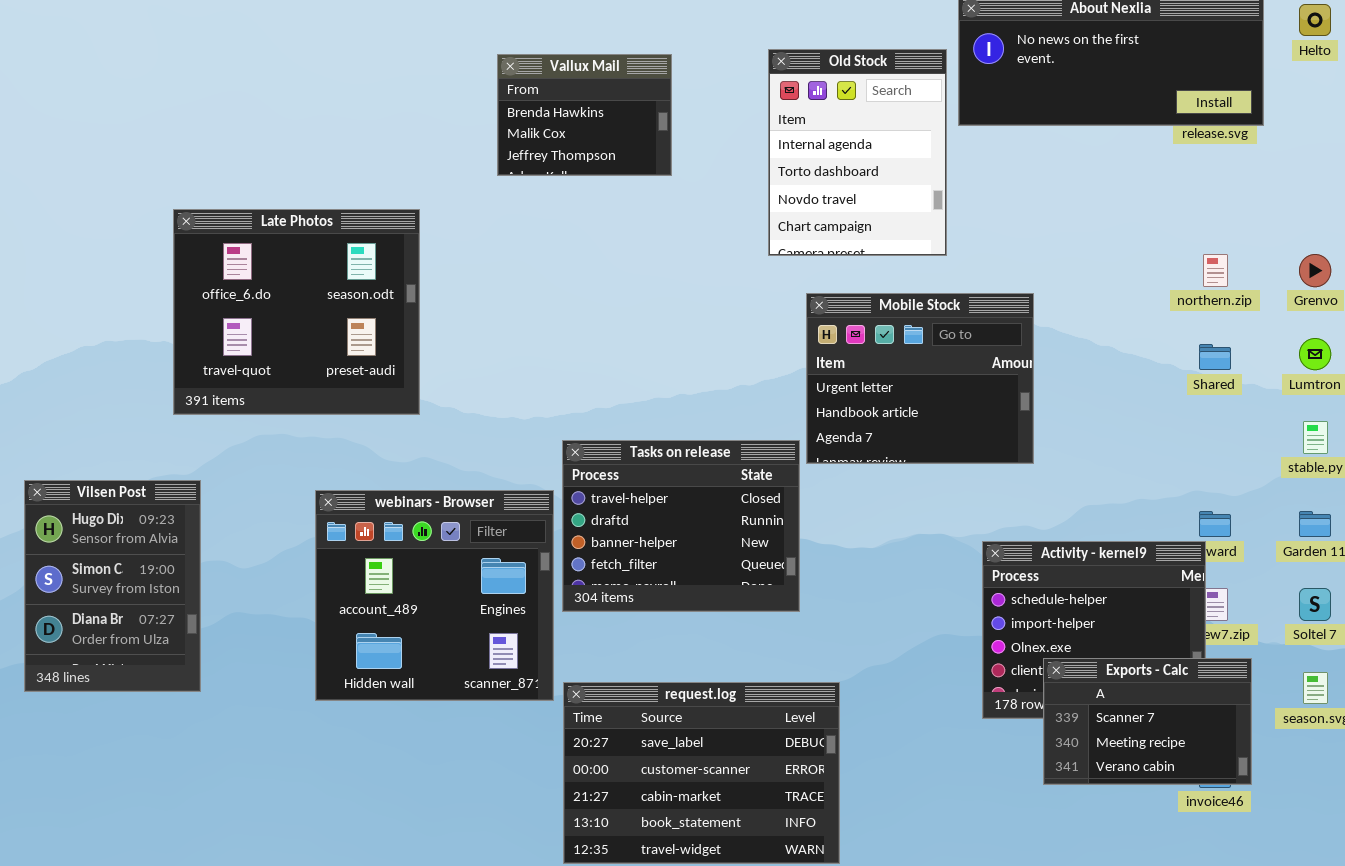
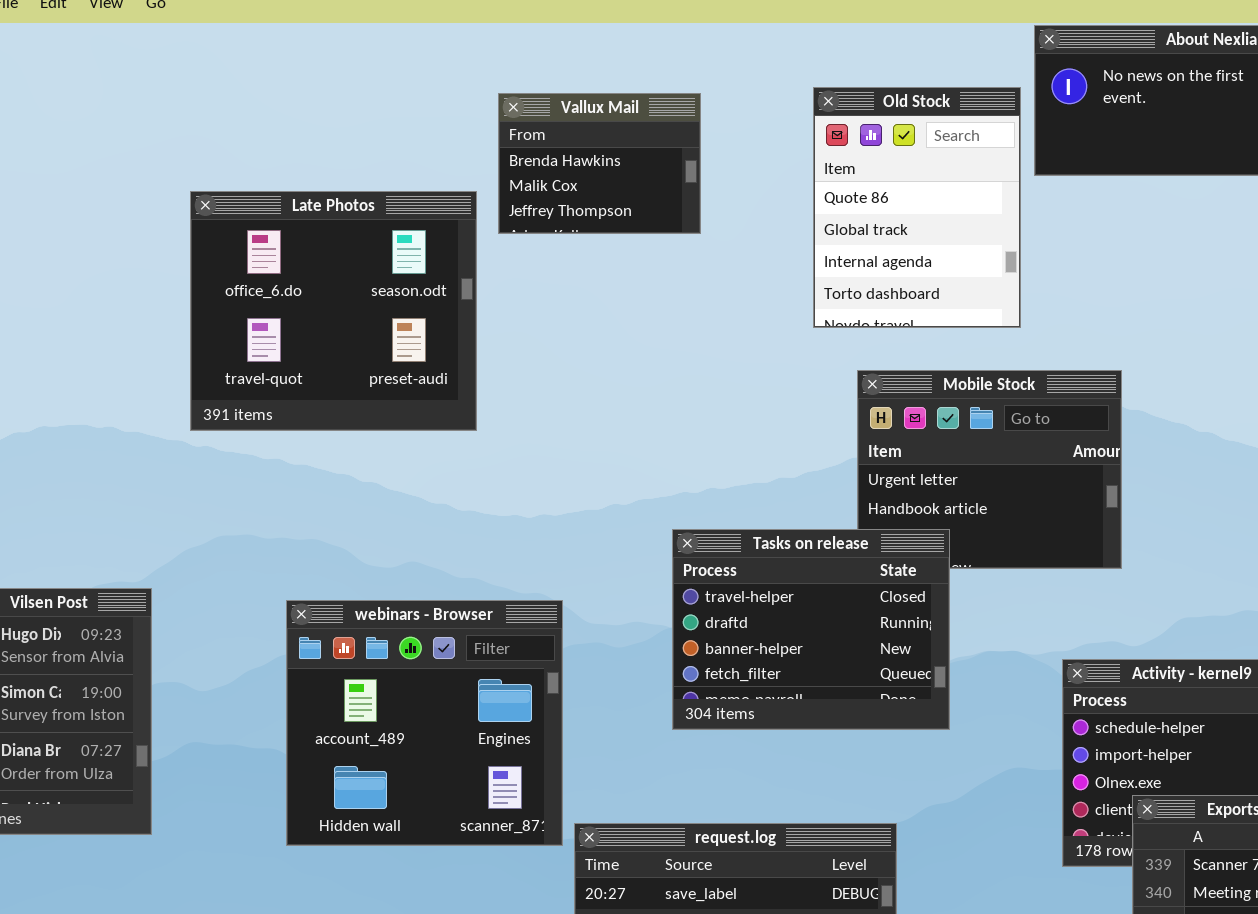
Old Stock: [768,49,947,256] -> [813,87,1021,328], scrolled up 2 rows
Late Photos: [173,209,420,415] -> [190,191,477,431], moved
Tasks on release: [562,440,800,612] -> [672,529,950,730], moved

